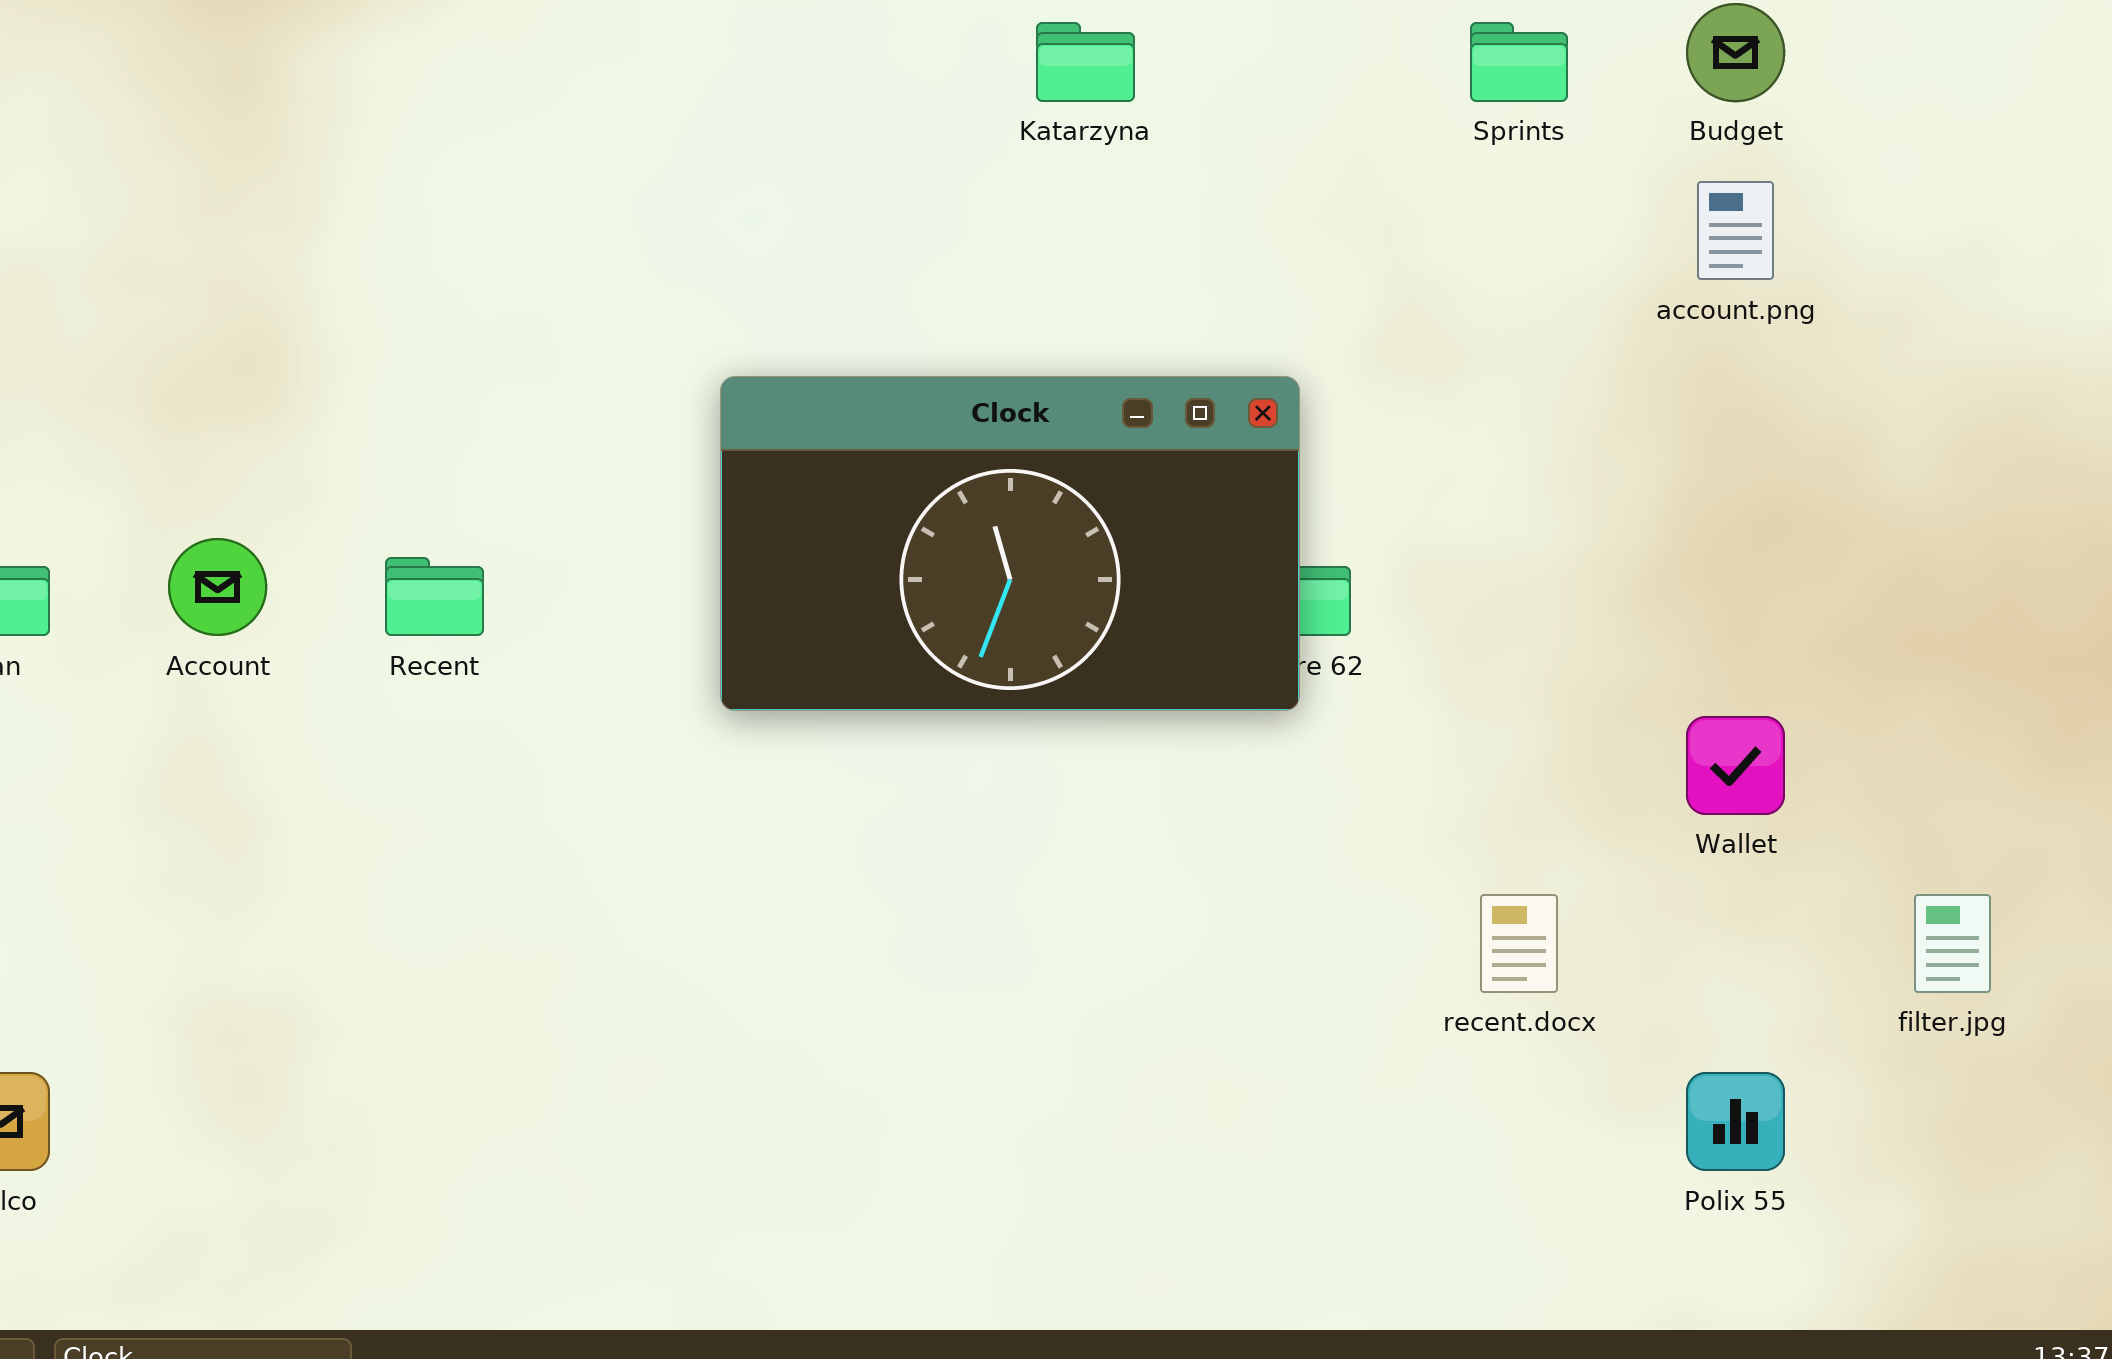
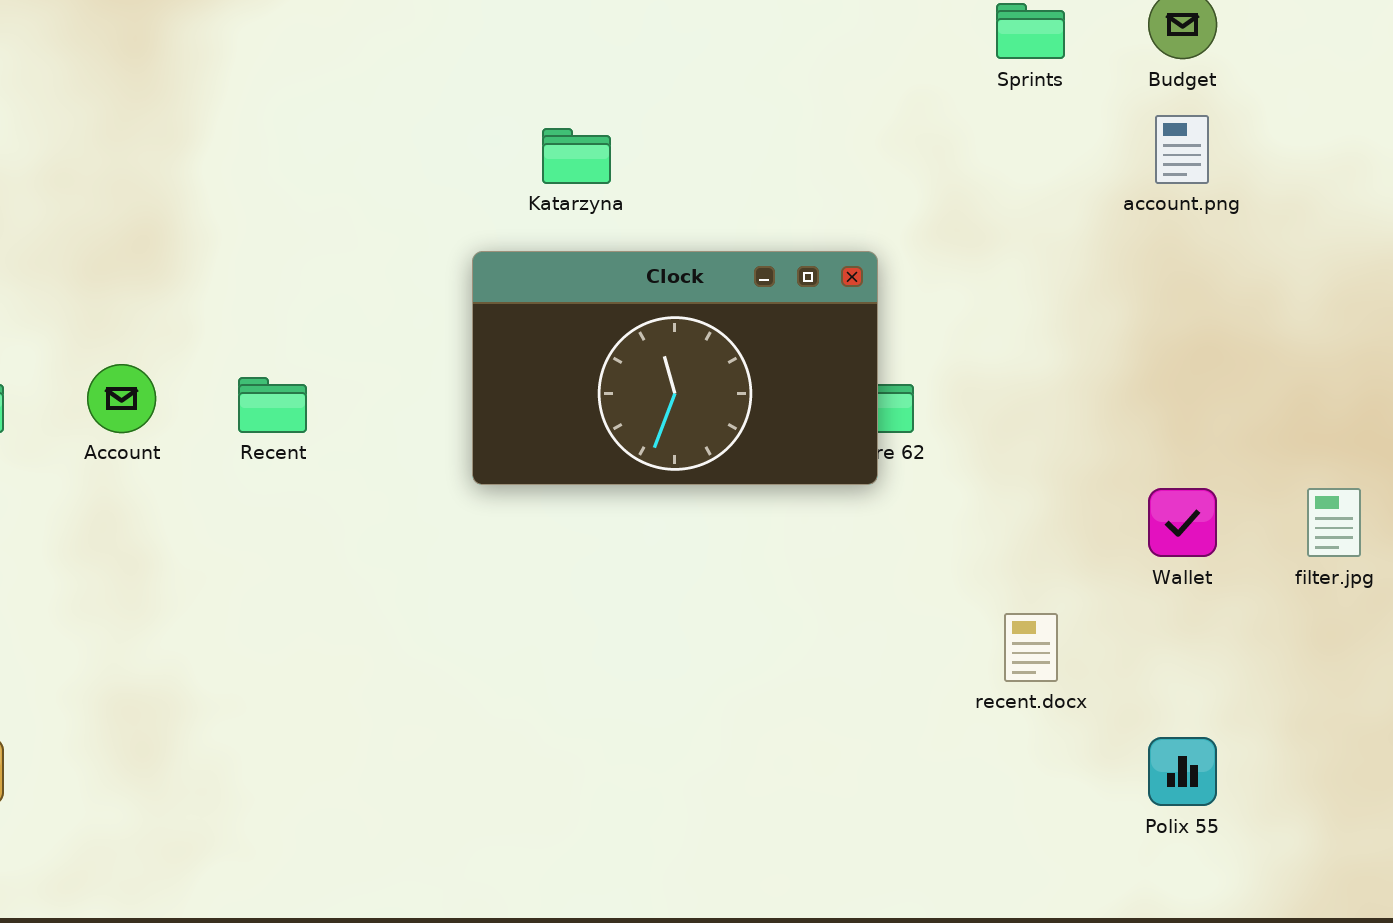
Katarzyna: [1036,22,1135,102] -> [542,128,611,184], moved
filter.jpg: [1914,894,1991,993] -> [1307,488,1361,557], moved

